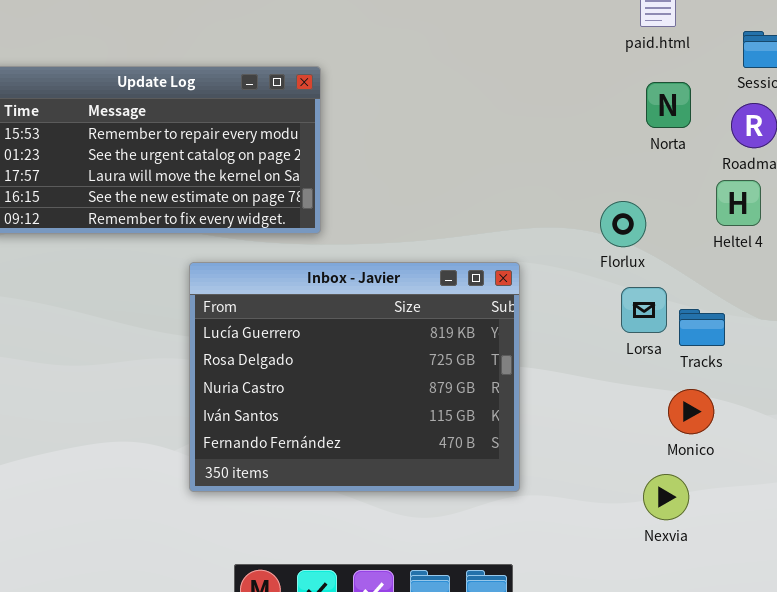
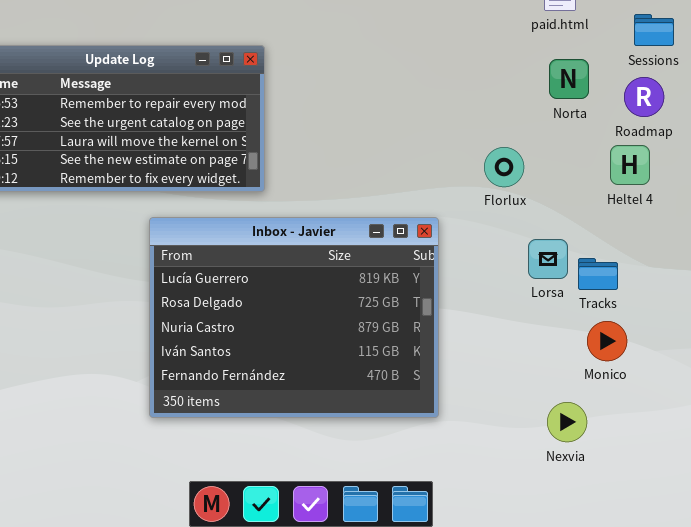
Florlux: [600,201,646,247] -> [484,147,524,187], moved
Monico: [668,389,714,434] -> [587,321,627,361], moved

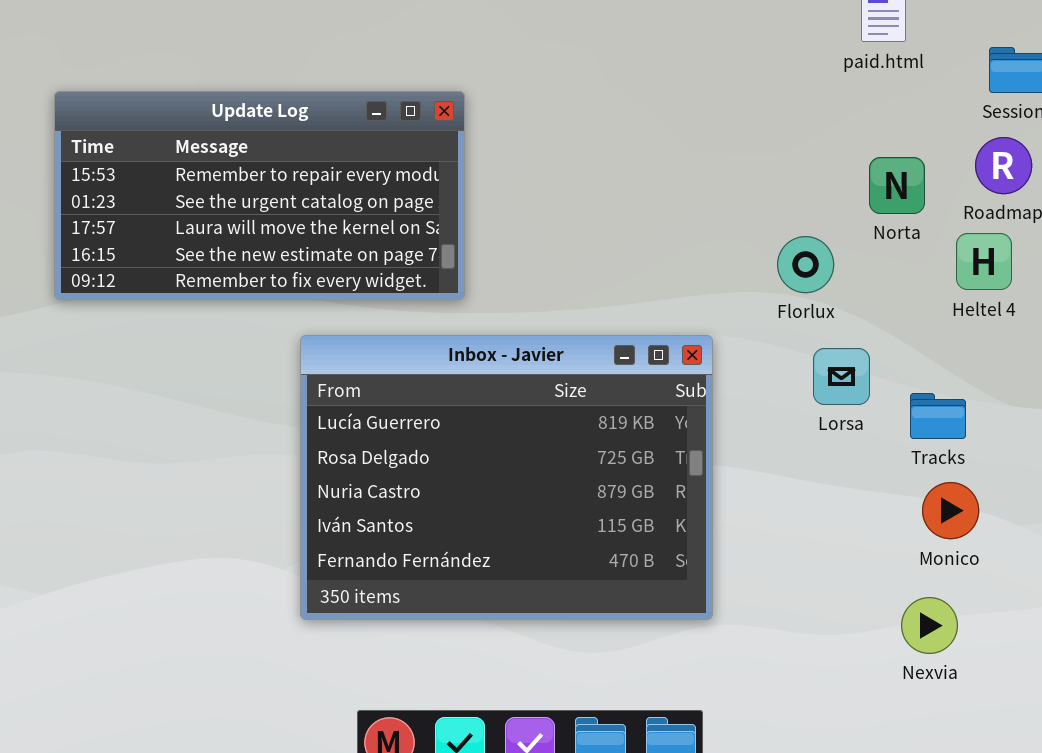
Norta: [549,59,589,99] -> [869,157,925,214], moved
Lorsa: [528,239,568,279] -> [813,348,870,405], moved
Nexvia: [547,402,587,442] -> [901,597,958,654], moved

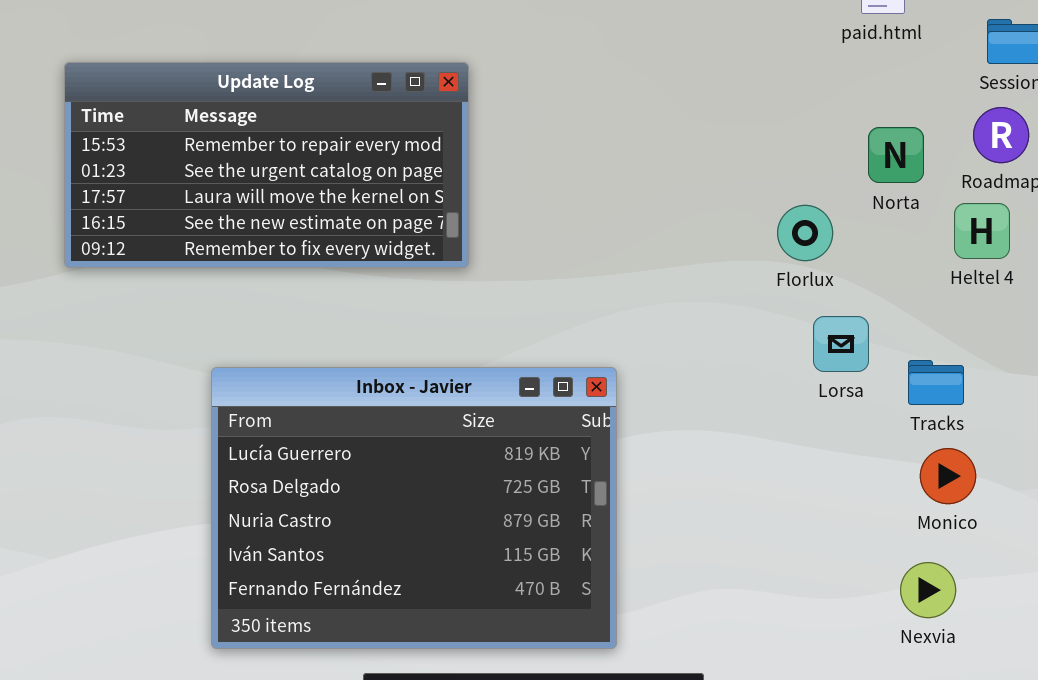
Inbox - Javier: [300,335,713,620] -> [211,367,617,649], moved

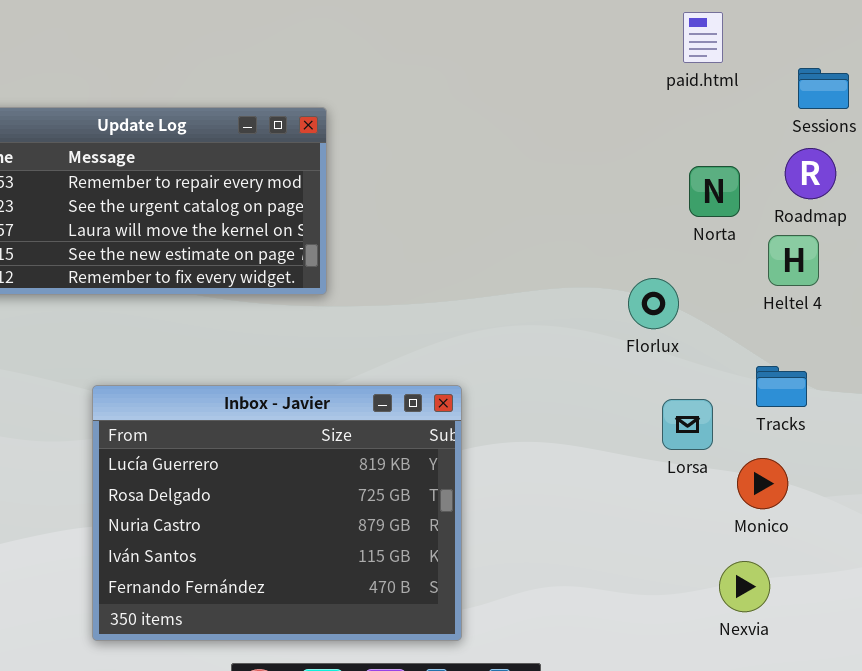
Florlux: [777,205,833,261] -> [628,278,679,329], moved
Lorsa: [813,316,869,372] -> [662,399,713,450], moved
Tracks: [908,360,964,405] -> [756,366,807,407], moved

